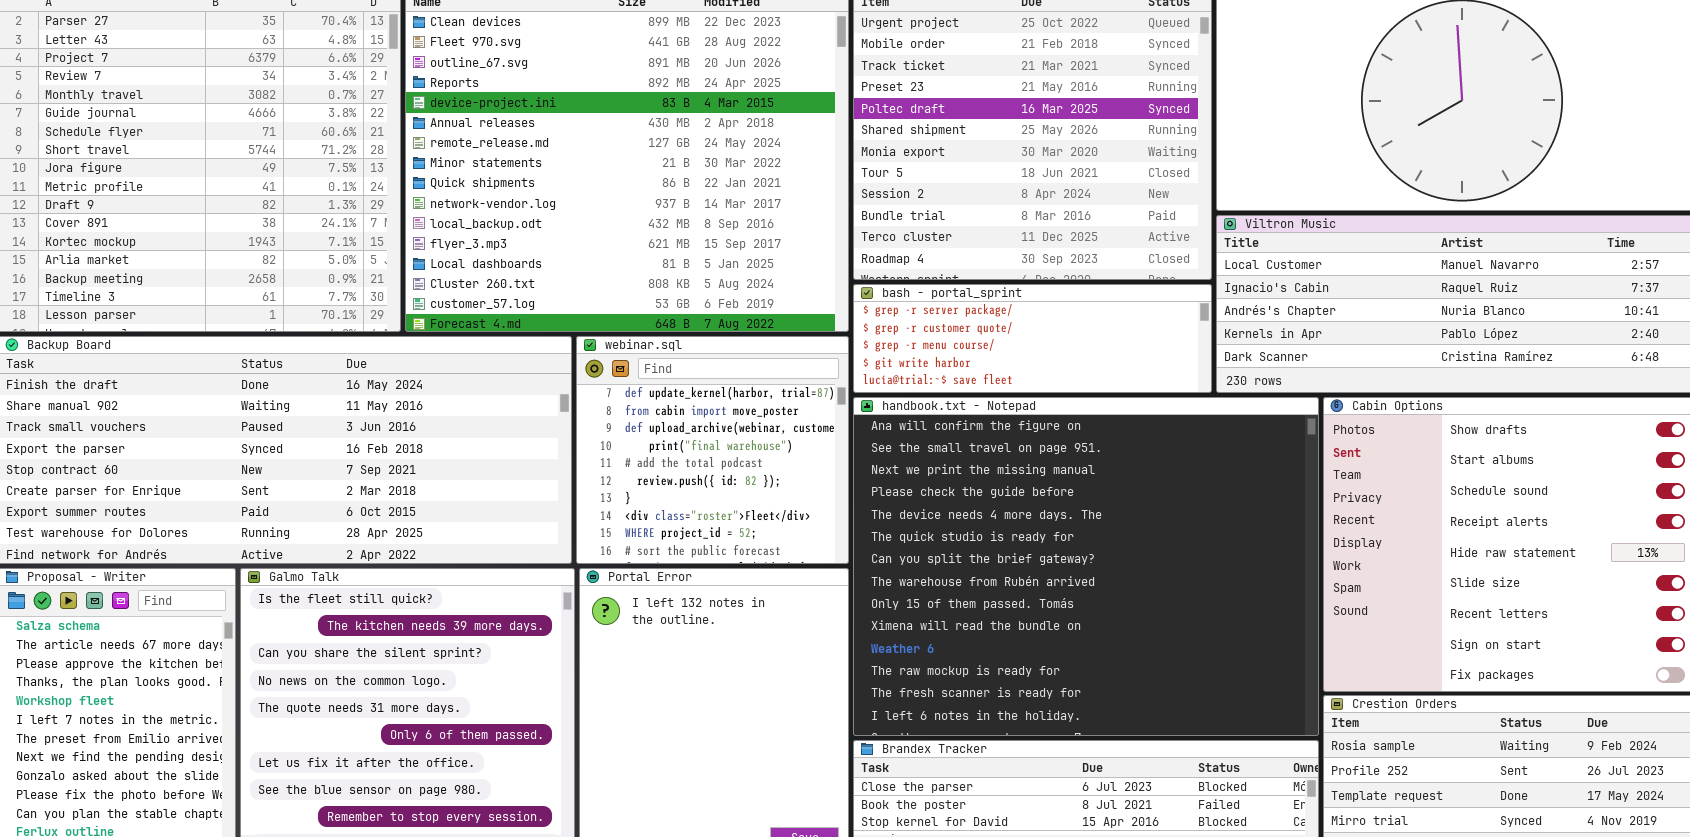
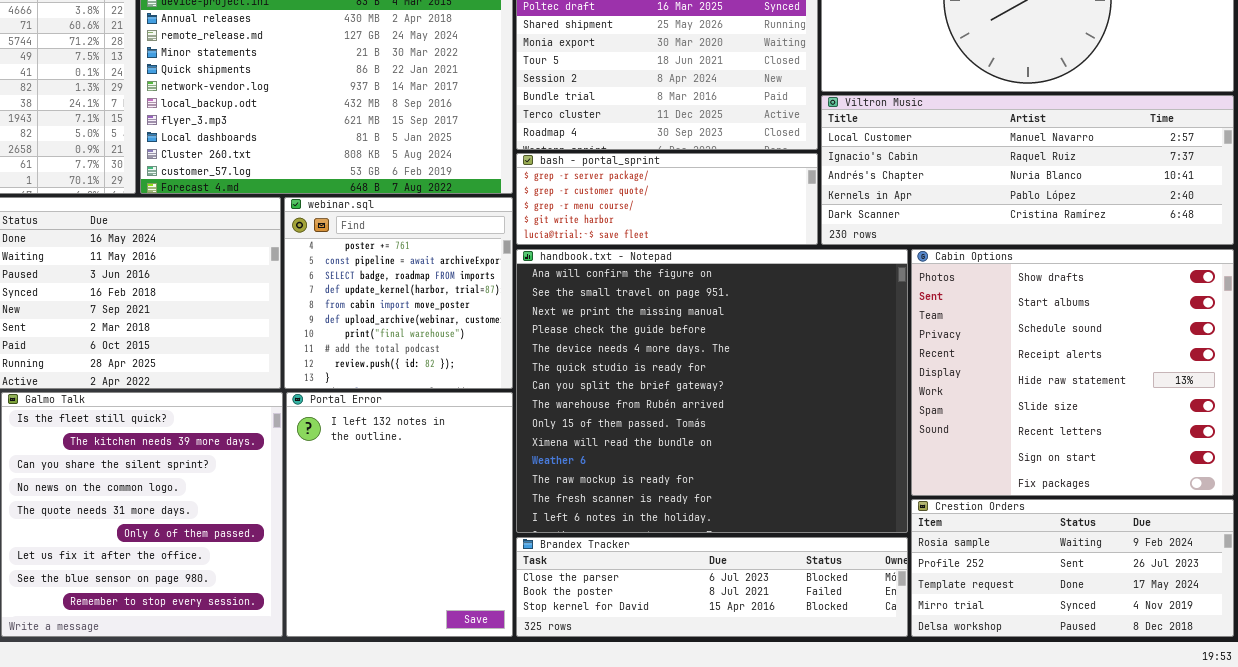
webinar.sql: [576,336,849,564] -> [284,197,513,389], scrolled up 3 rows

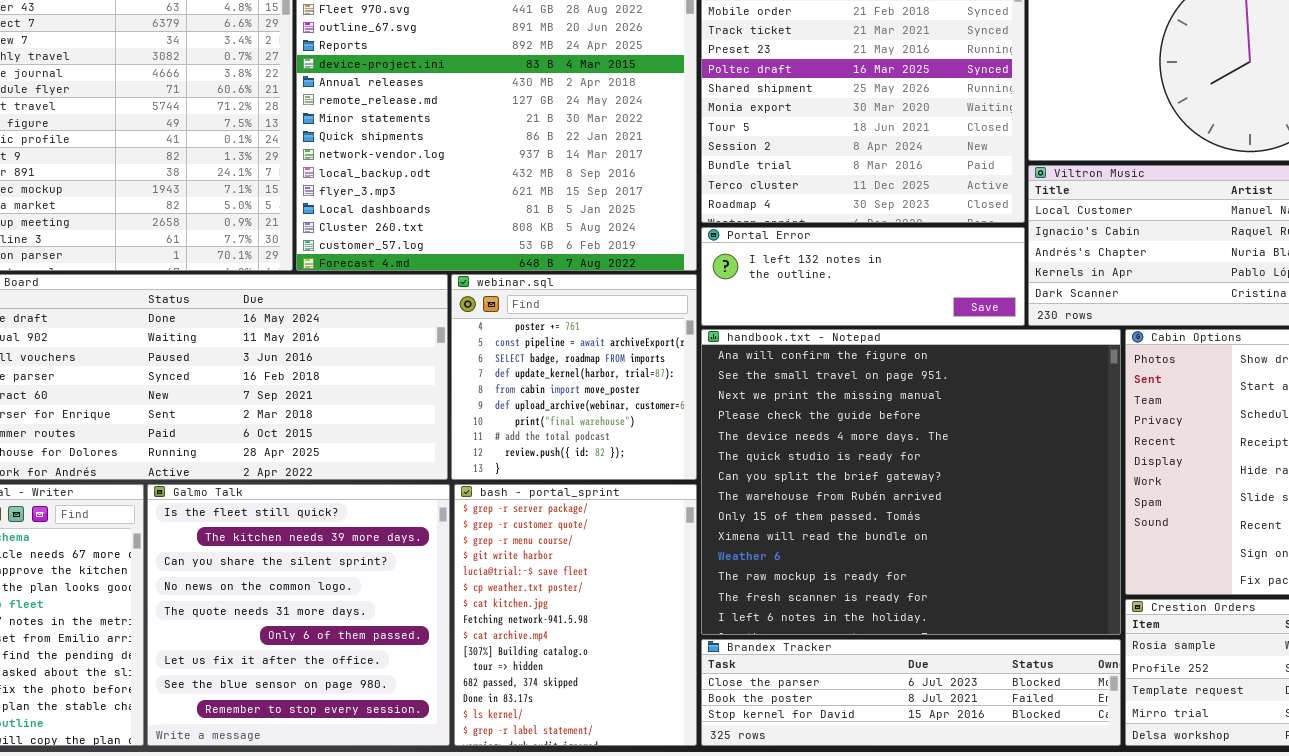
bash - portal_sprint: [516,153,818,245] -> [454,484,697,746], moved, resized
Portal Error: [286,392,513,637] -> [701,227,1025,326], moved, resized

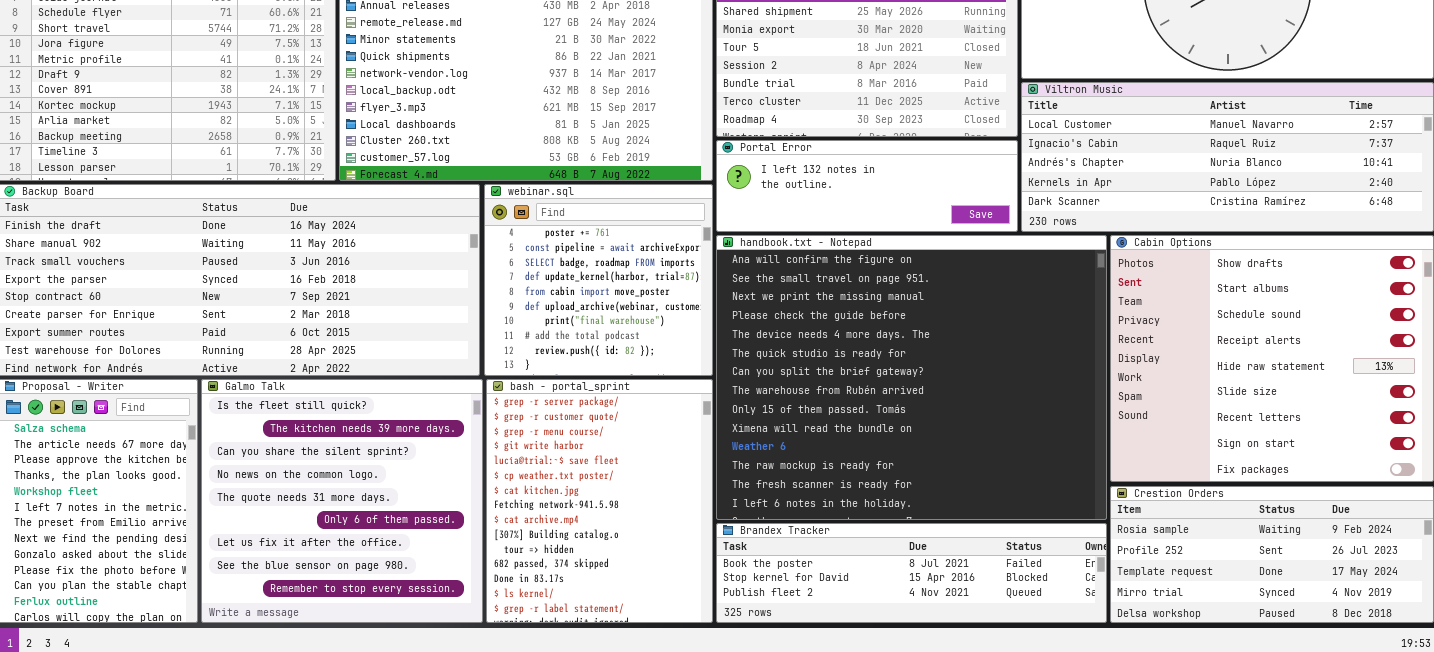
Brandex Tracker: [701,639,1121,746] -> [716,523,1107,623], scrolled down 1 row

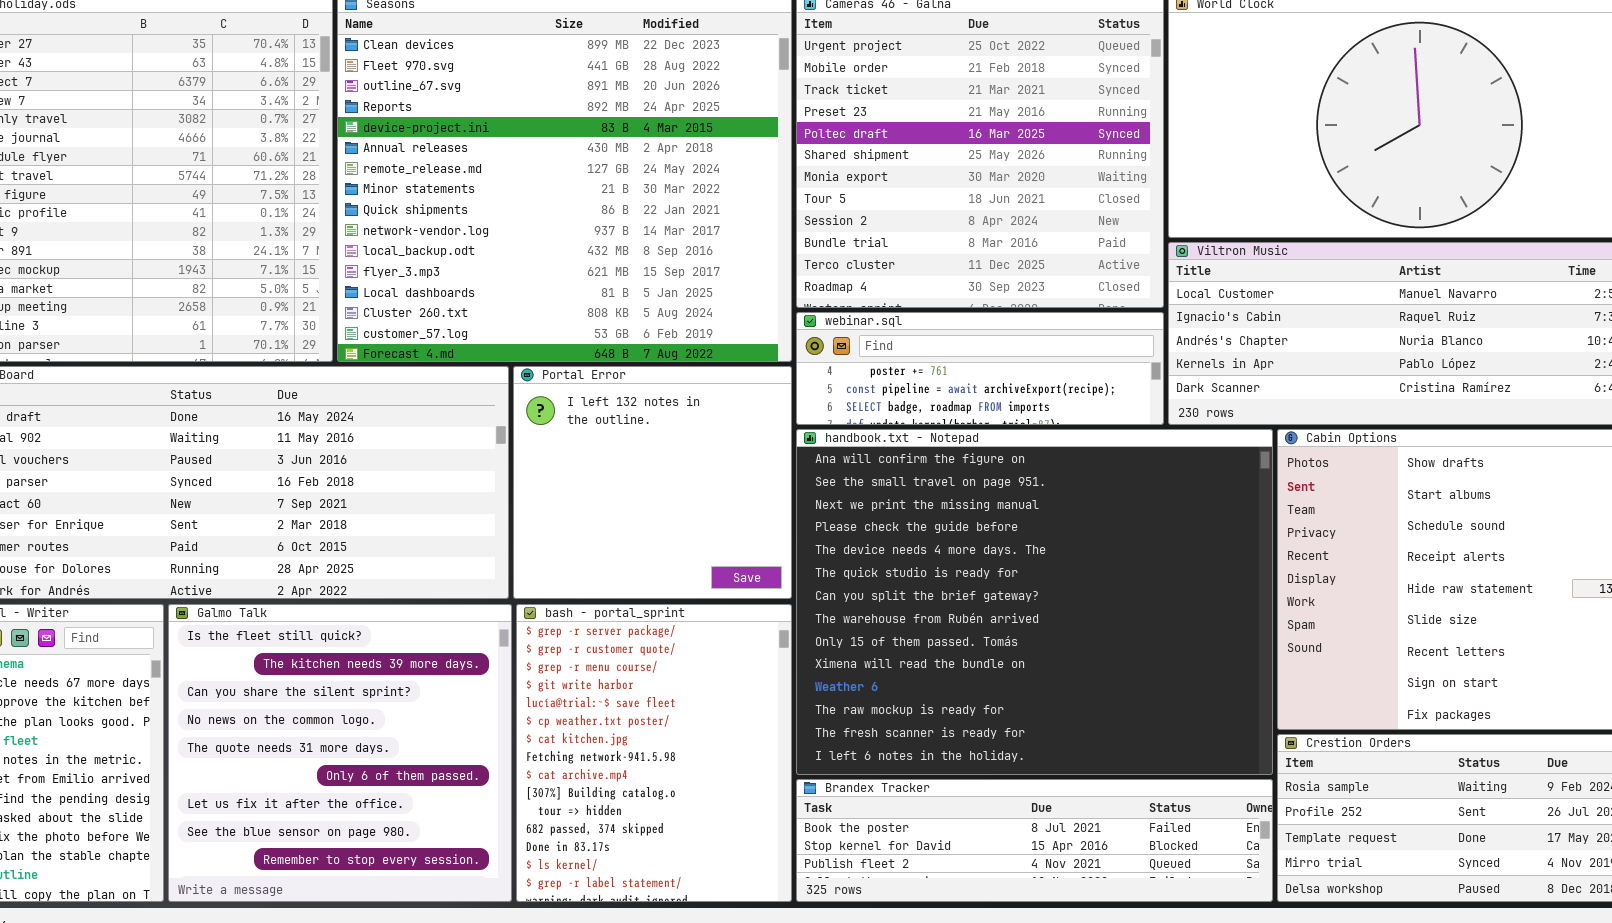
Portal Error: [716,140,1018,232] -> [513,366,792,599], moved, resized
webinar.sql: [484,184,713,376] -> [796,312,1164,425], moved, resized

